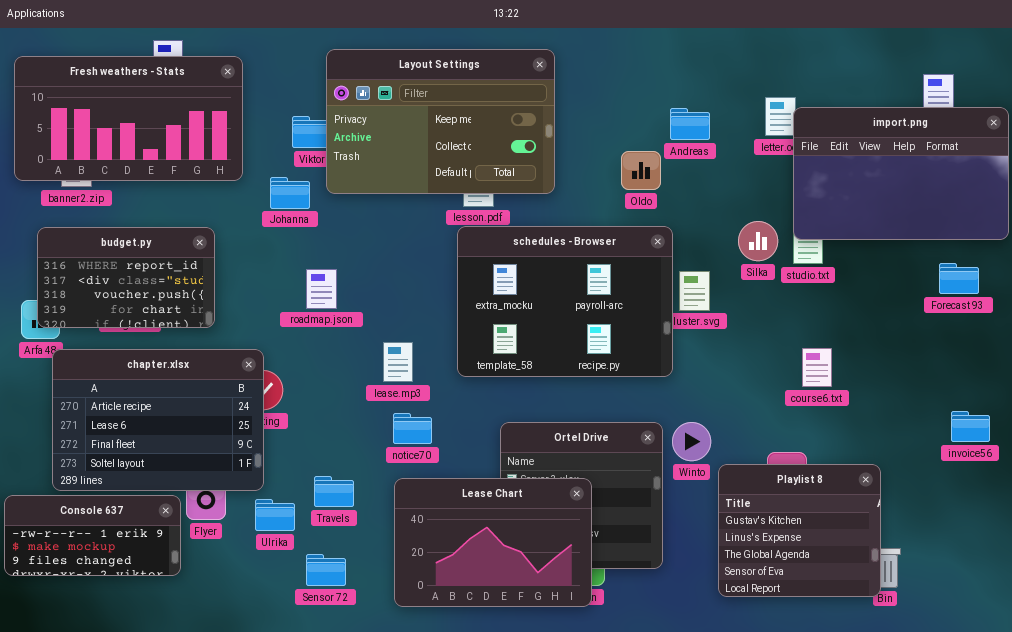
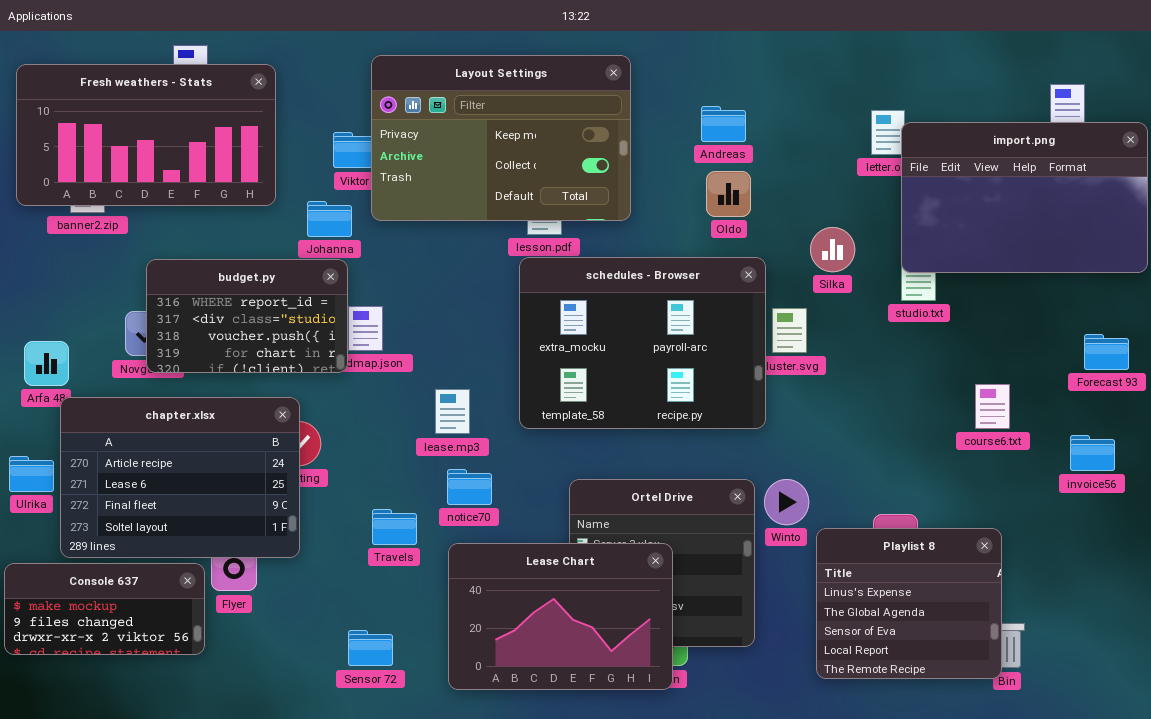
Andreas: [670,108,710,140] -> [701,106,746,142], moved
Silka: [738,221,778,261] -> [810,227,855,272], moved
budget.py: [37,227,215,328] -> [146,259,348,373], moved
Forecast 93: [939,263,979,294] -> [1084,334,1129,370], moved
course6.txt: [802,348,832,387] -> [975,384,1010,429], moved
invoice56: [951,411,990,442] -> [1070,435,1115,471], moved
Playlist 8: [718,464,881,597] -> [816,528,1002,679], scrolled down 1 row
Travels: [314,476,354,507] -> [372,509,417,545], moved
Console 637: [4,495,181,576] -> [4,563,205,655], scrolled down 1 row
Ulrika: [255,499,295,531] -> [9,456,54,492], moved

